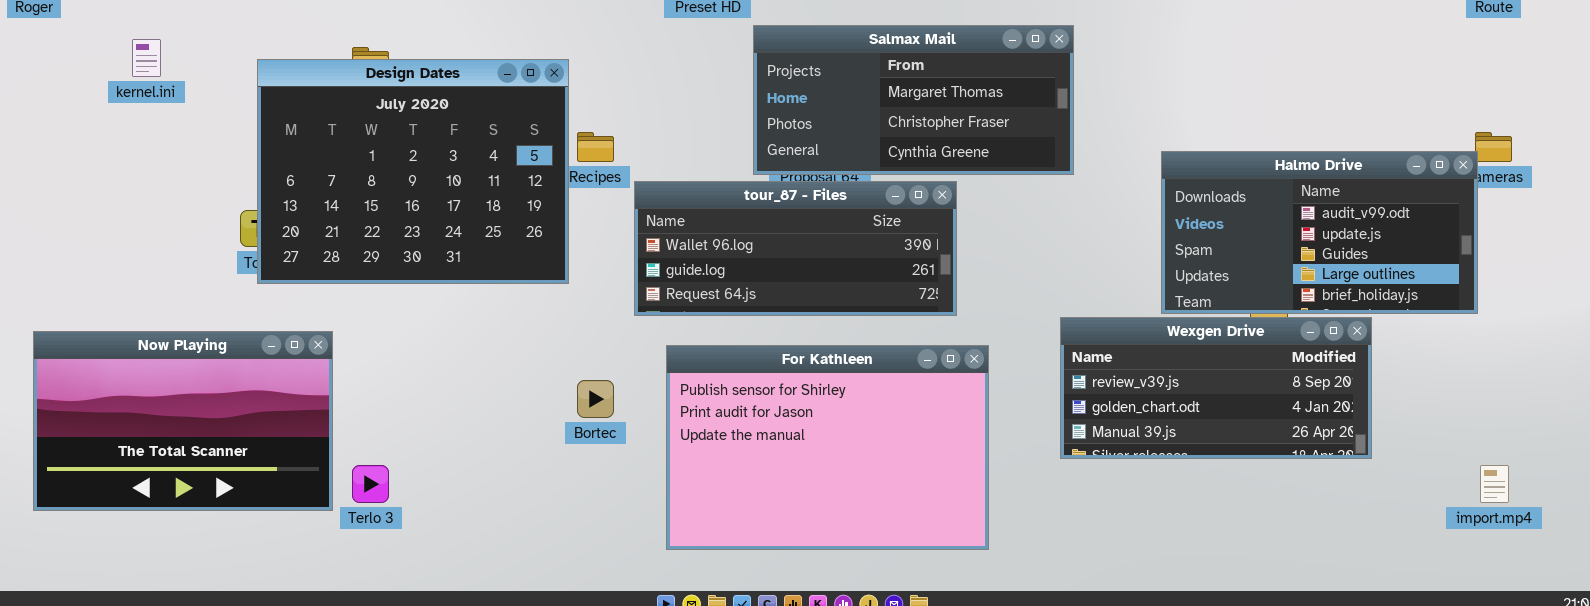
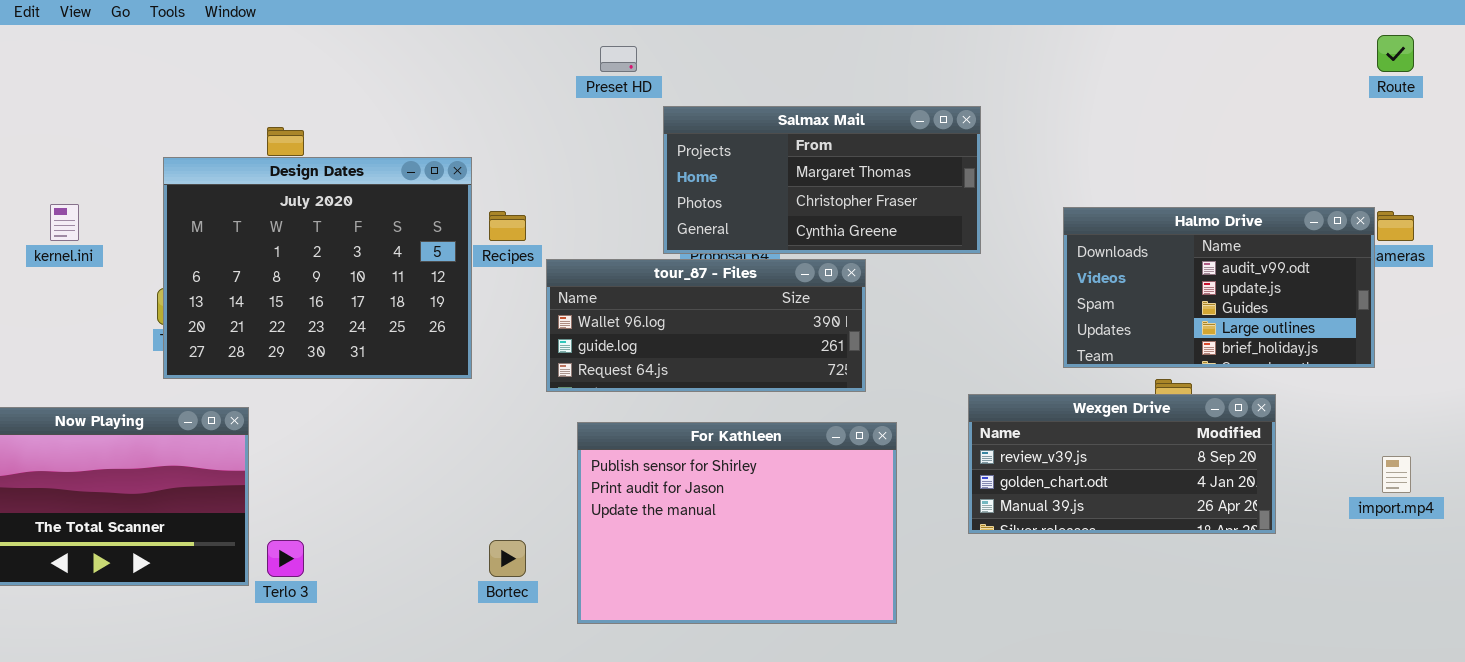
kernel.ini: [132,39,161,77] -> [50,204,79,241], moved
Design Dates: [257,59,569,284] -> [163,157,472,379], moved
Halmo Drive: [1161,151,1478,314] -> [1063,207,1375,368], moved
Bortec: [577,380,614,418] -> [489,540,526,577], moved
import.mp4: [1480,465,1509,503] -> [1382,456,1411,493], moved

